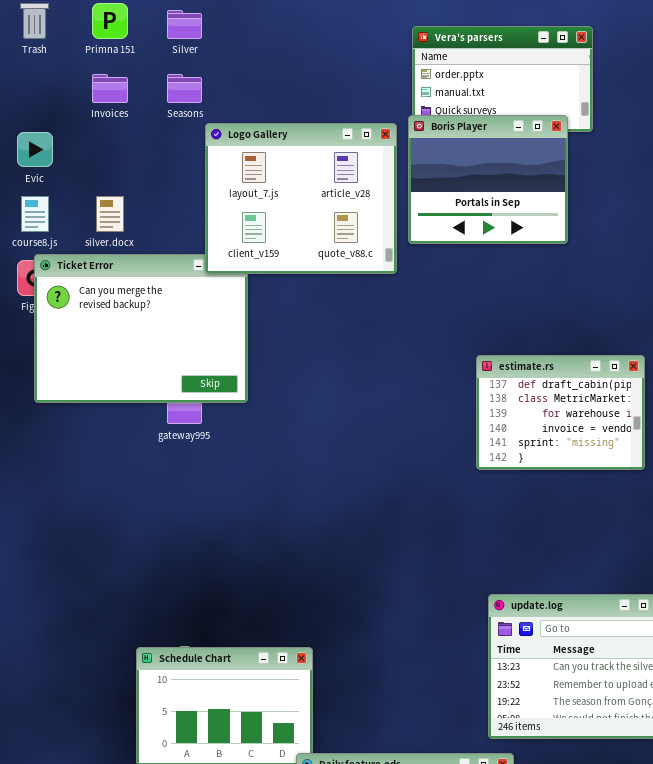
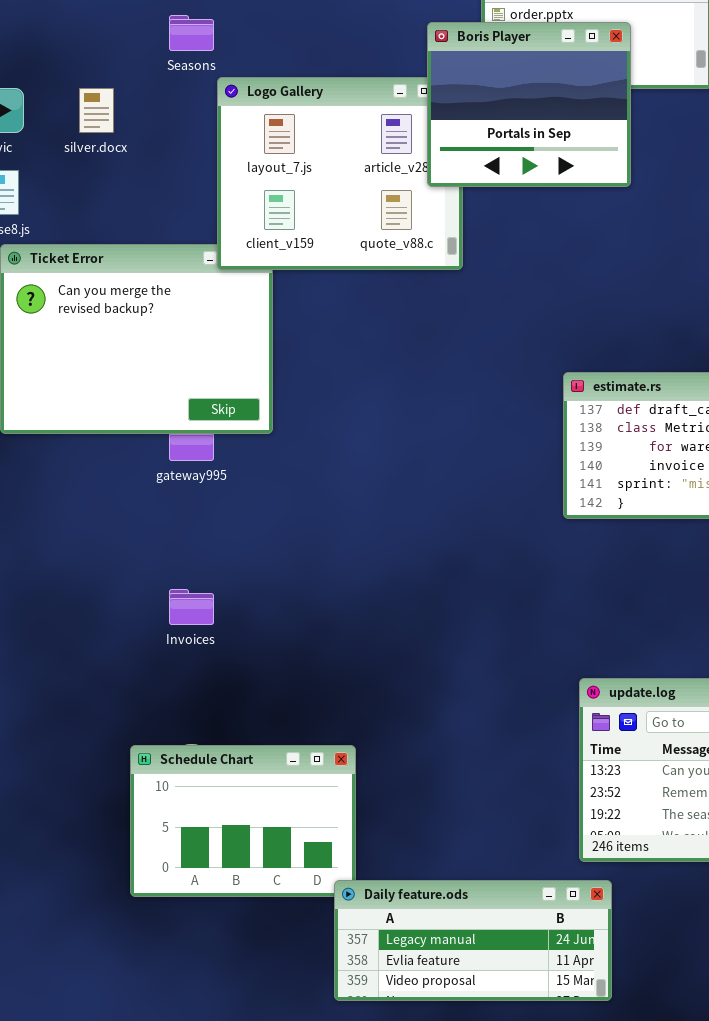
Invoices: [92,74,128,103] -> [169,589,214,625], moved
Boris Player: [408,115,568,244] -> [427,22,631,187], moved
silver.docx: [96,196,124,232] -> [79,88,114,133], moved

